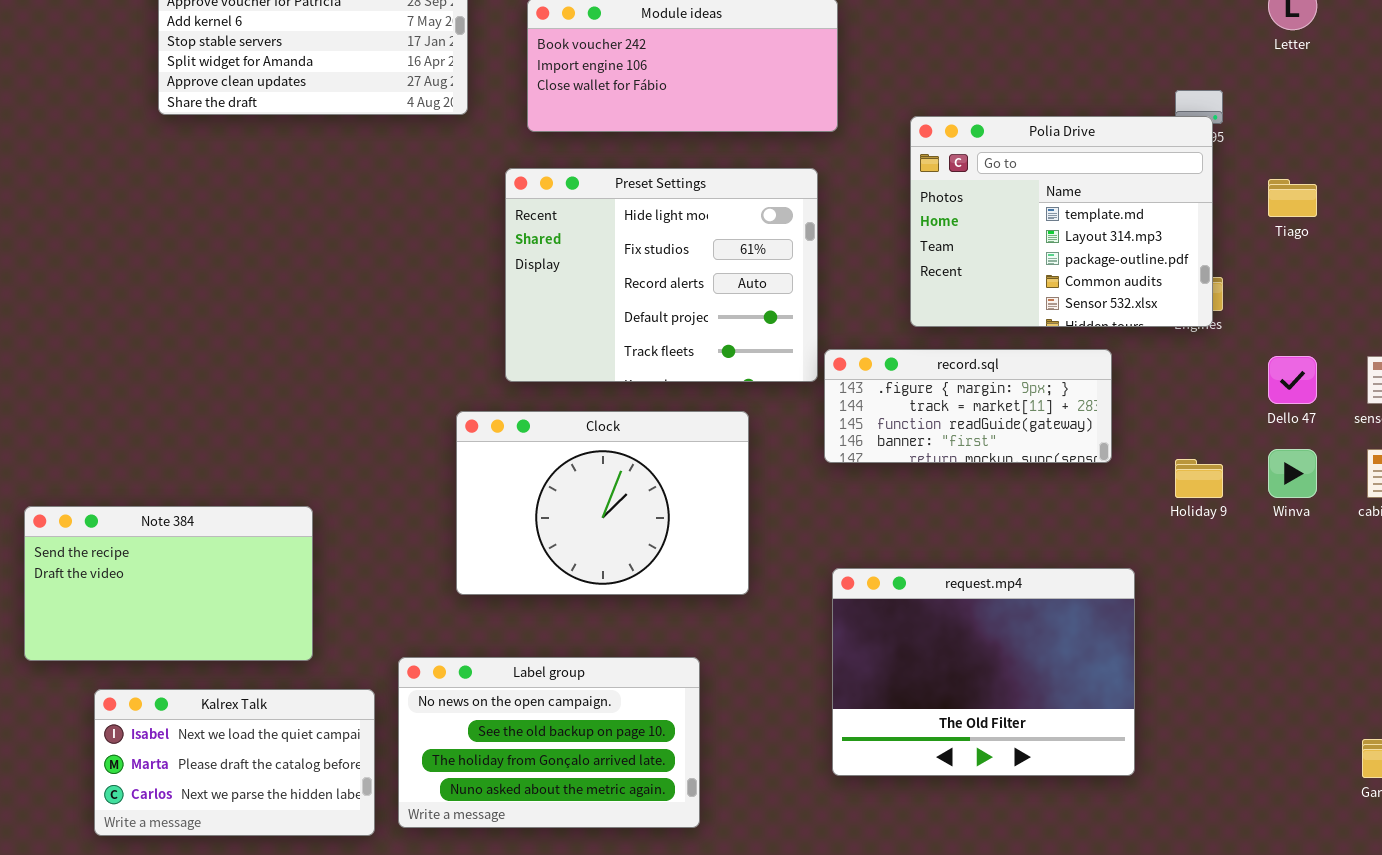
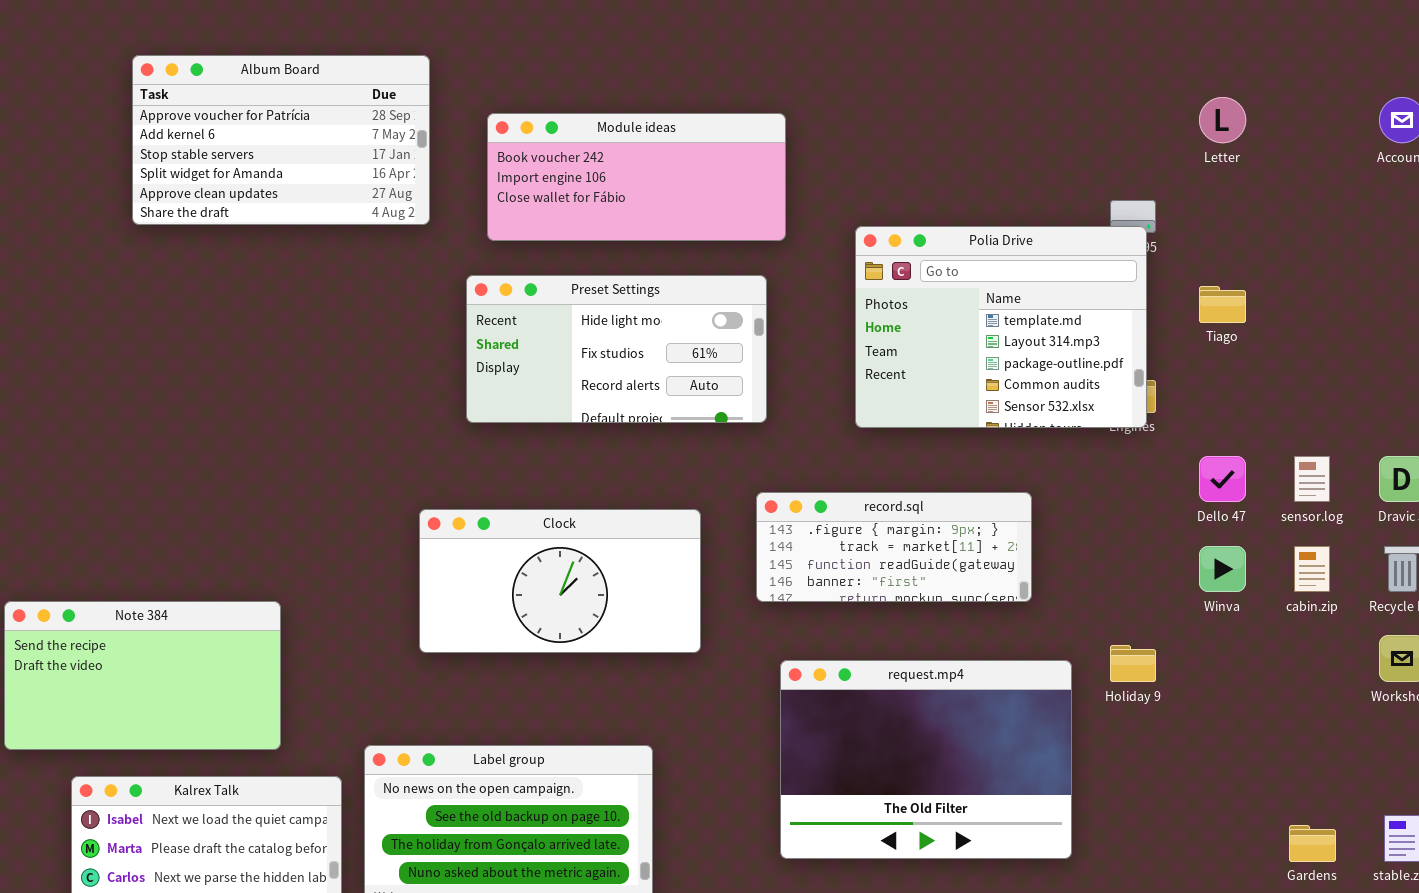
Preset Settings: [505,168,818,382] -> [466,275,767,423], resized
record.sql: [824,349,1112,463] -> [756,492,1032,602], moved
Clock: [456,411,749,595] -> [419,509,701,653], resized
Holiday 9: [1175,459,1223,498] -> [1110,645,1156,682], moved

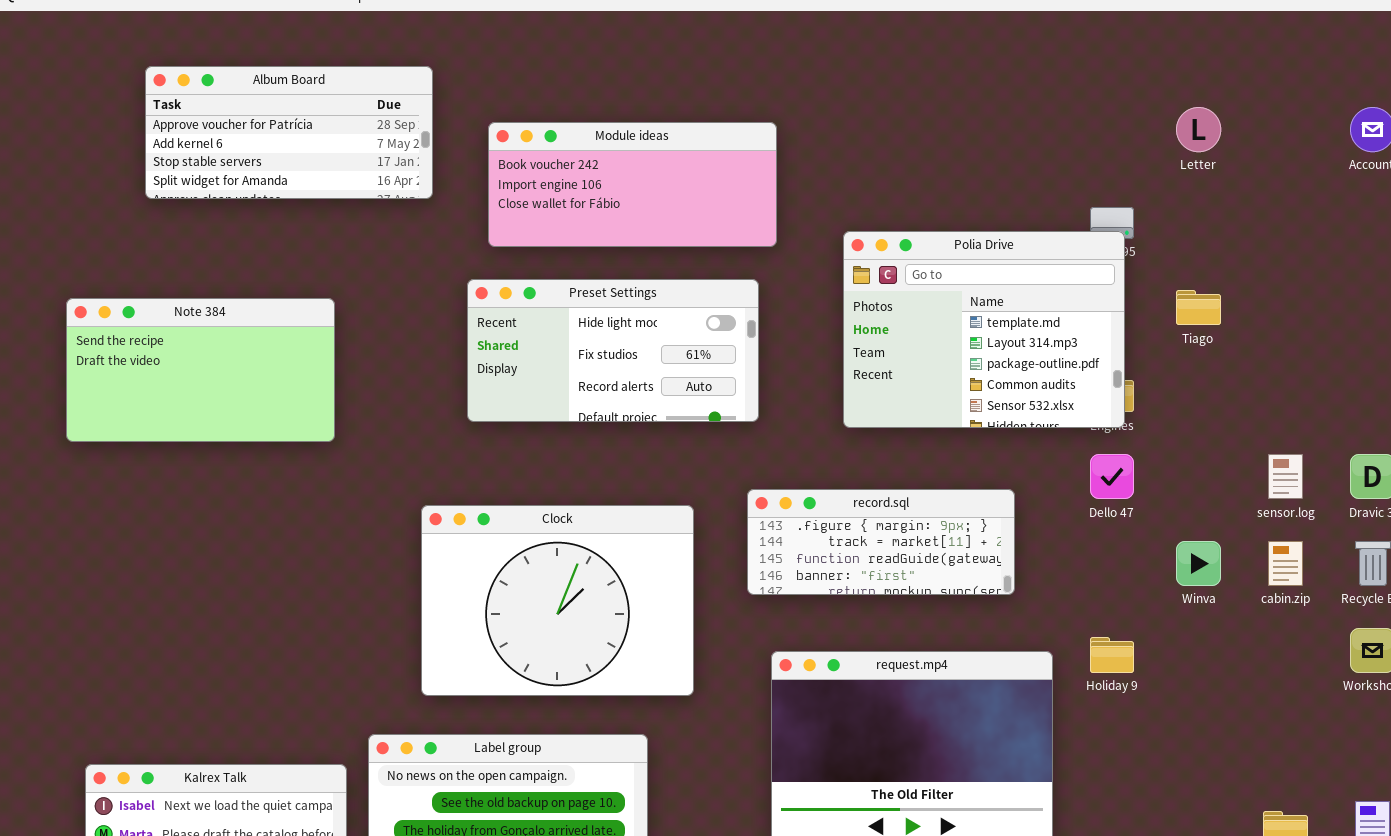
Album Board: [132,55,430,225] -> [145,66,433,199], resized
Dello 47: [1199,456,1246,502] -> [1090,454,1134,499], moved
Clock: [419,509,701,653] -> [421,505,694,696], resized
Note 384: [4,601,281,750] -> [66,298,335,442], moved

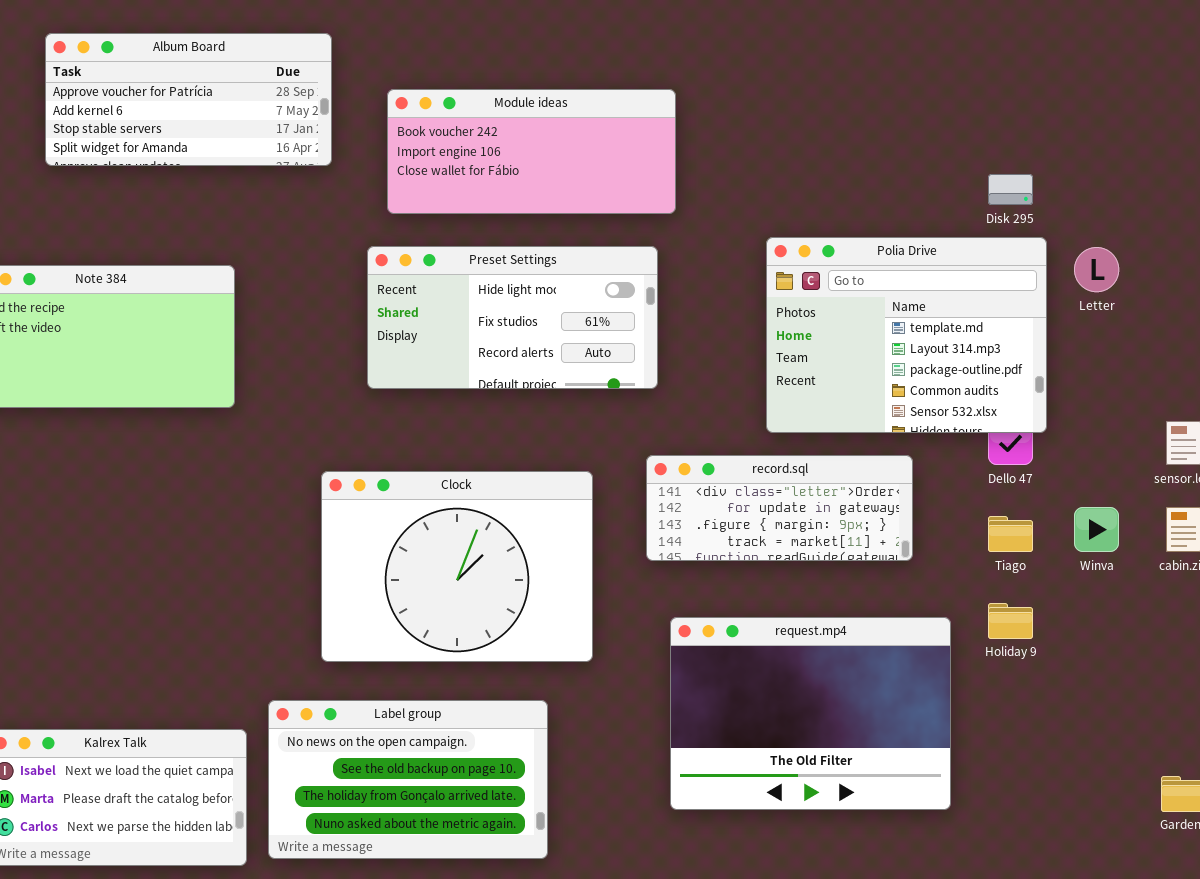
Letter: [1176,107,1221,152] -> [1074,247,1119,292], moved
Polia Drive: [843,231,1125,428] -> [766,237,1047,433], moved
Tiago: [1176,290,1221,325] -> [988,516,1033,552], moved
record.sql: [747,489,1015,595] -> [646,455,913,561], scrolled up 2 rows

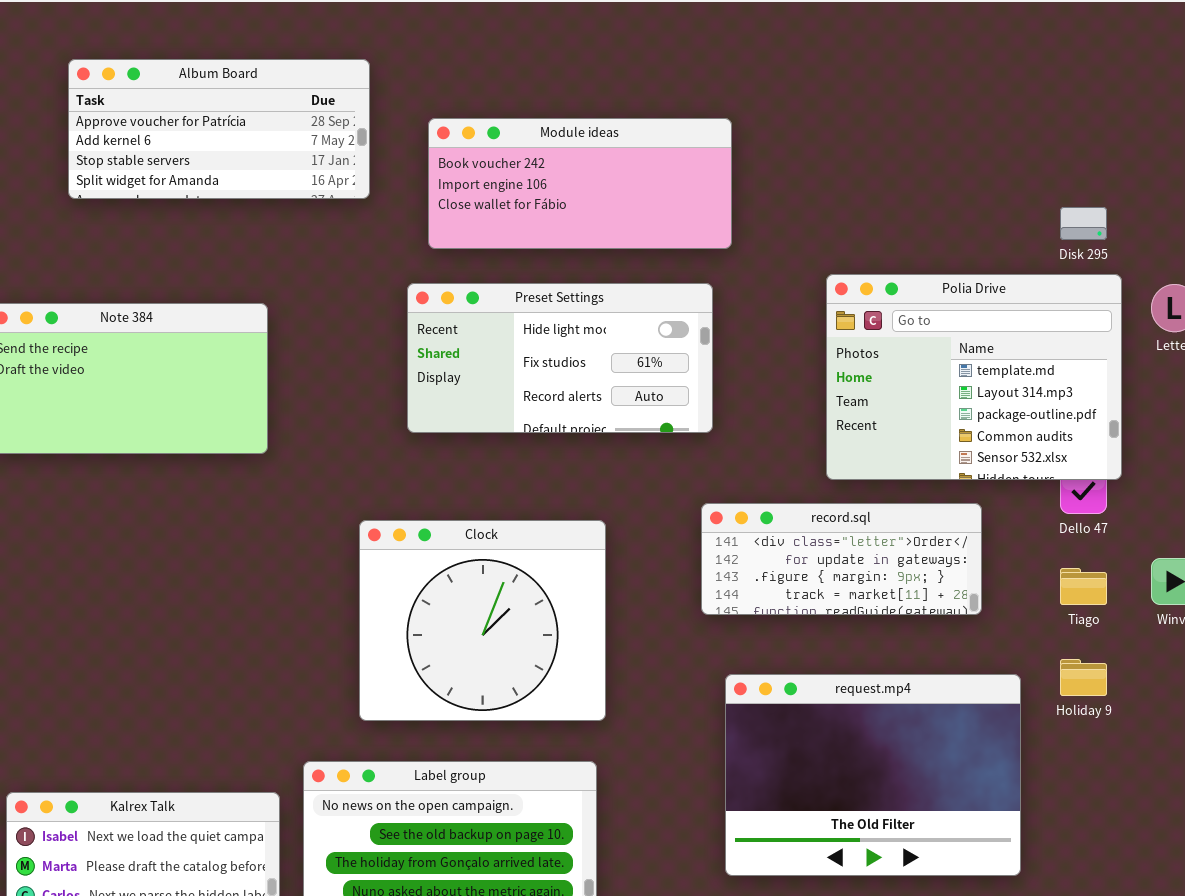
Clock: [321,471,593,662] -> [359,520,606,721], resized

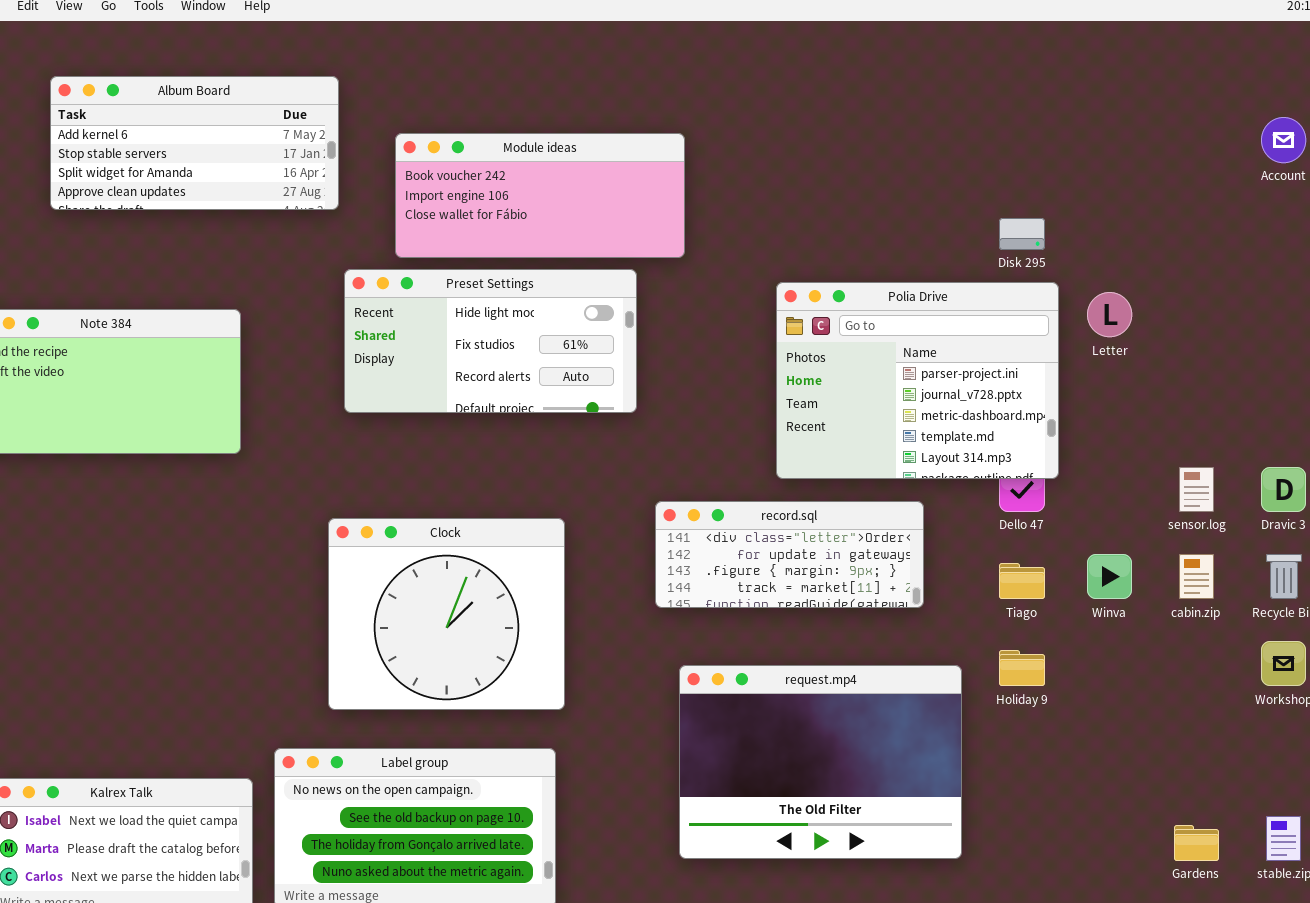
Album Board: [68,59,370,199] -> [50,76,339,210], scrolled down 1 row
Polia Drive: [826,274,1122,480] -> [776,282,1059,479], scrolled up 3 rows
Preset Settings: [407,283,713,433] -> [344,269,637,413], moved

